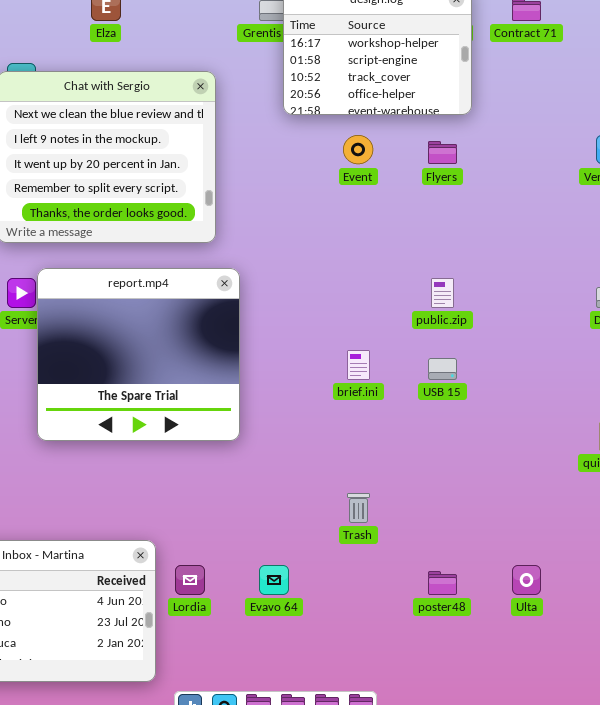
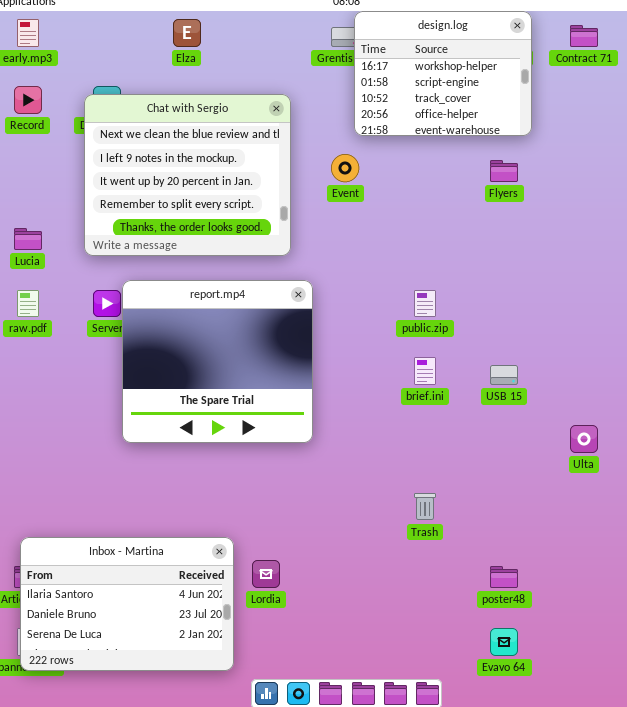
Event: [343,135,373,164] -> [331,154,359,182], moved
public.zip: [431,278,454,308] -> [414,290,436,317], moved
Evavo 64: [259,565,289,595] -> [490,628,518,656], moved
Ulta: [512,565,541,595] -> [570,425,598,453], moved

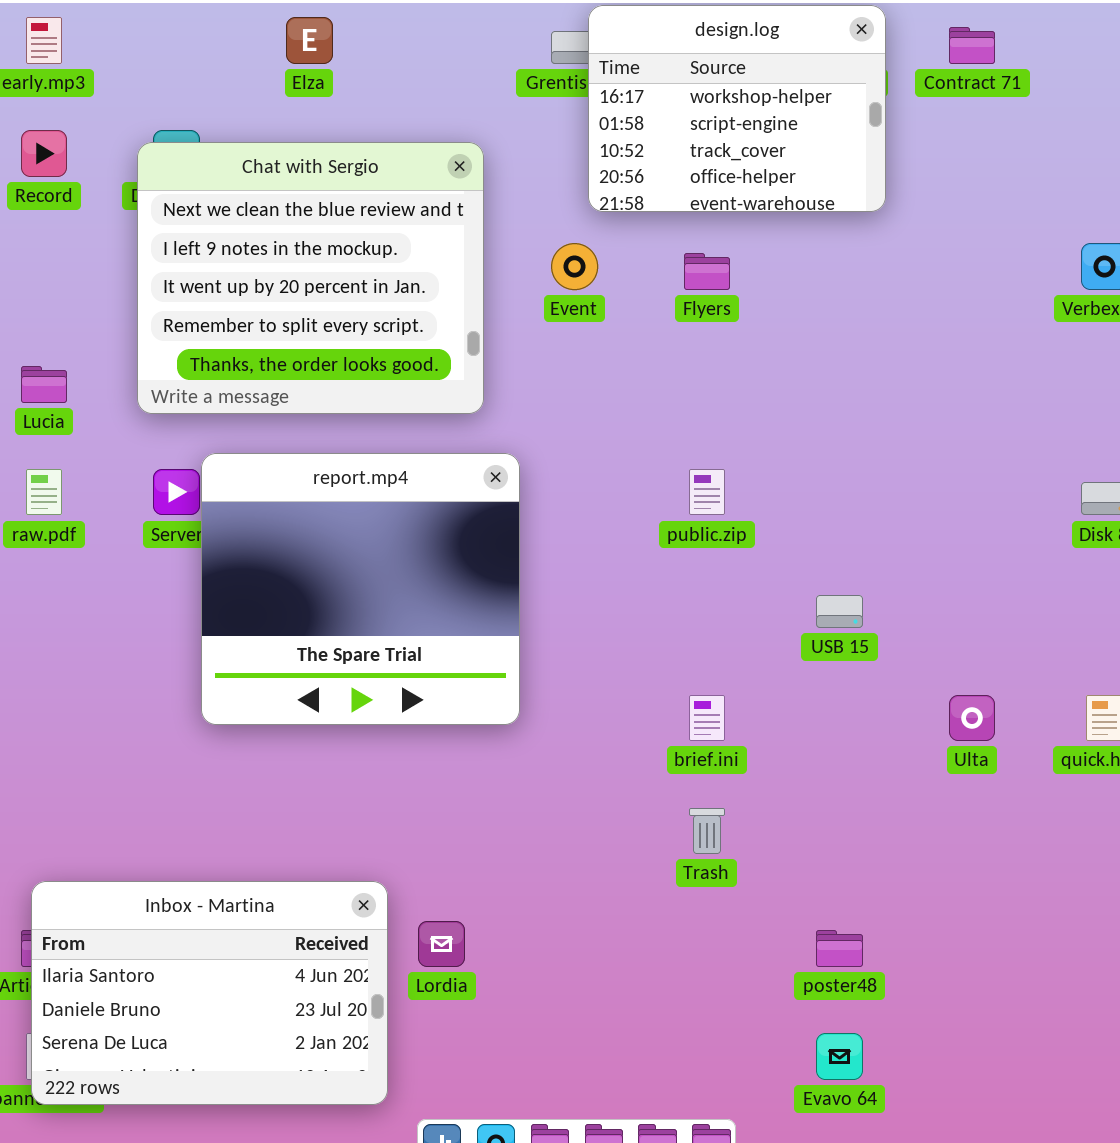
Flyers: [490,160,518,182] -> [684,253,730,290], moved
brief.ini: [414,357,436,385] -> [689,695,725,741], moved

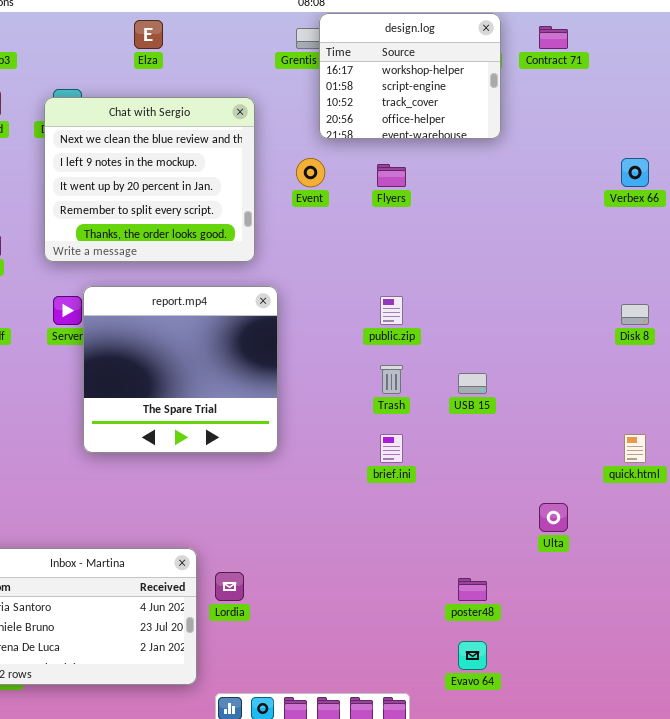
Ulta: [949,695,995,741] -> [539,503,568,532], moved
Trash: [689,808,725,854] -> [380,365,403,394], moved

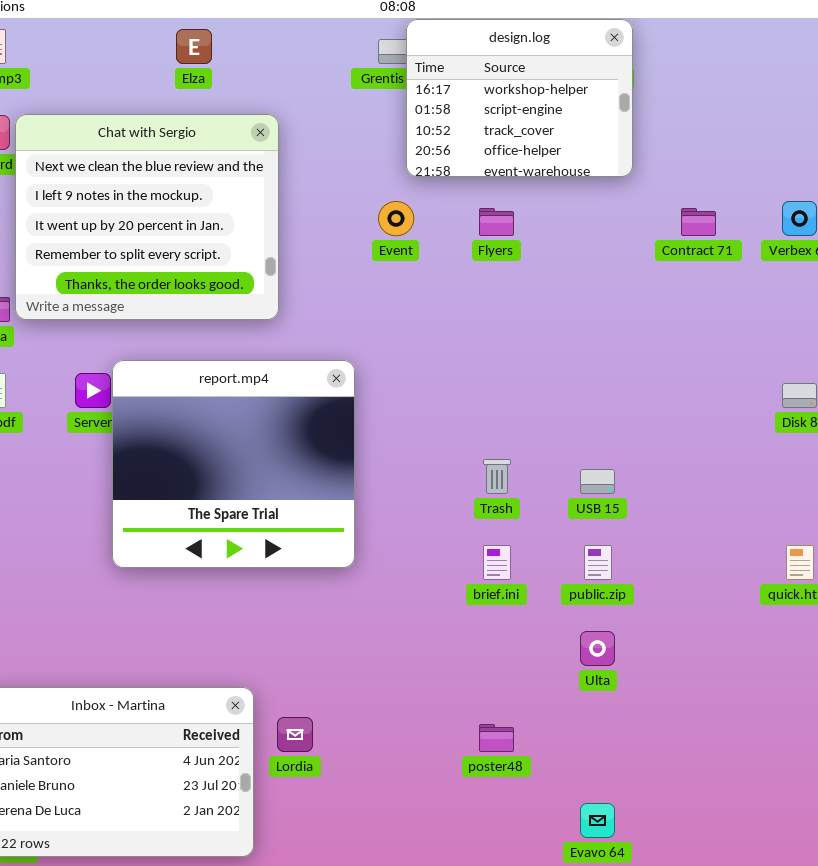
Contract 71: [539,26,568,49] -> [681,208,716,236], moved
Chat with Sergio: [44,97,255,262] -> [15,114,279,320], moved
public.zip: [380,296,403,325] -> [584,545,612,580], moved
Ulta: [539,503,568,532] -> [580,631,615,666], moved
poster48: [458,578,487,601] -> [479,724,514,752], moved

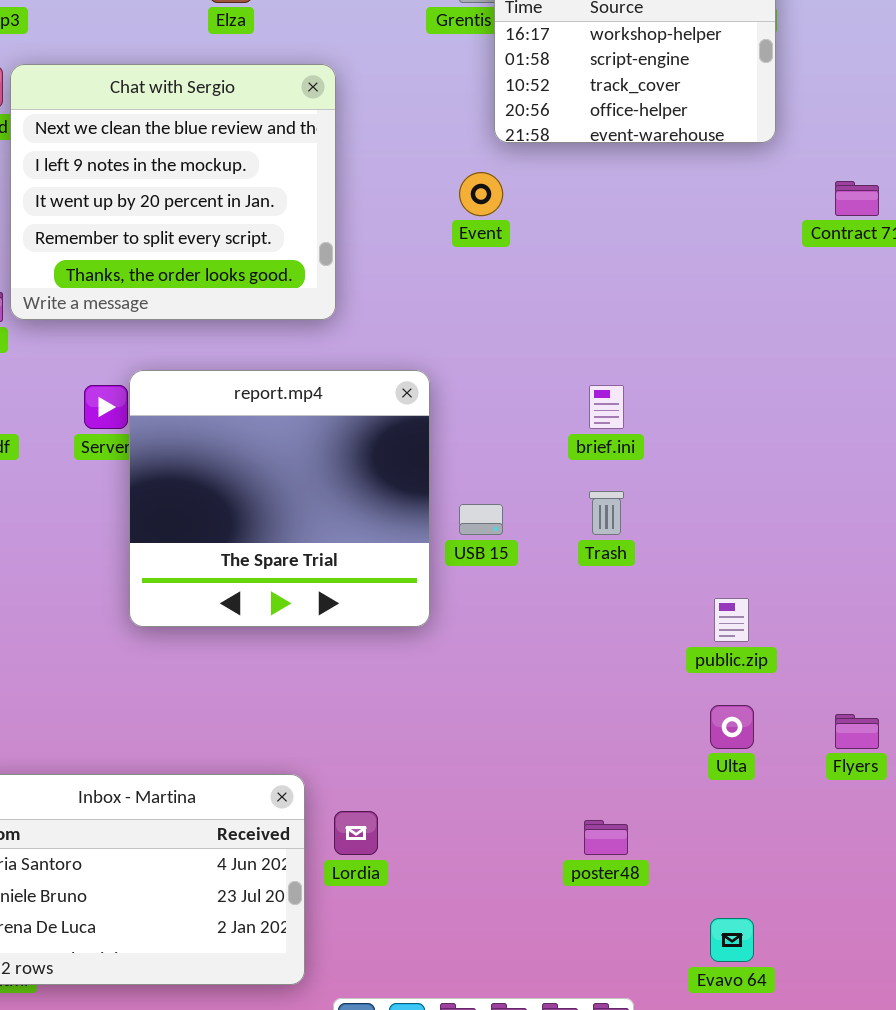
Flyers: [479,208,514,236] -> [835,714,879,749], moved
USB 15: [580,469,615,494] -> [459,504,503,535], moved
brief.ini: [483,545,511,580] -> [589,385,624,429], moved

